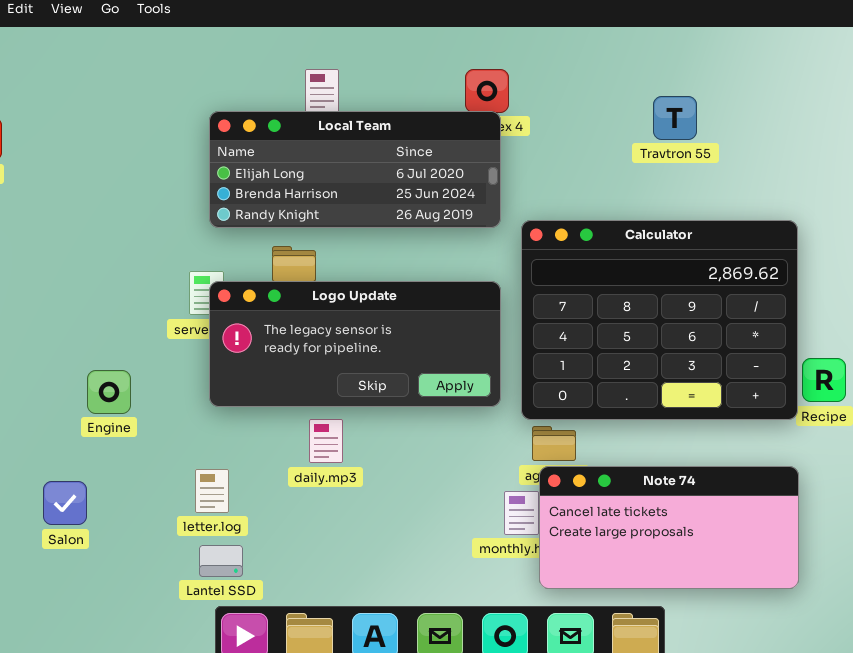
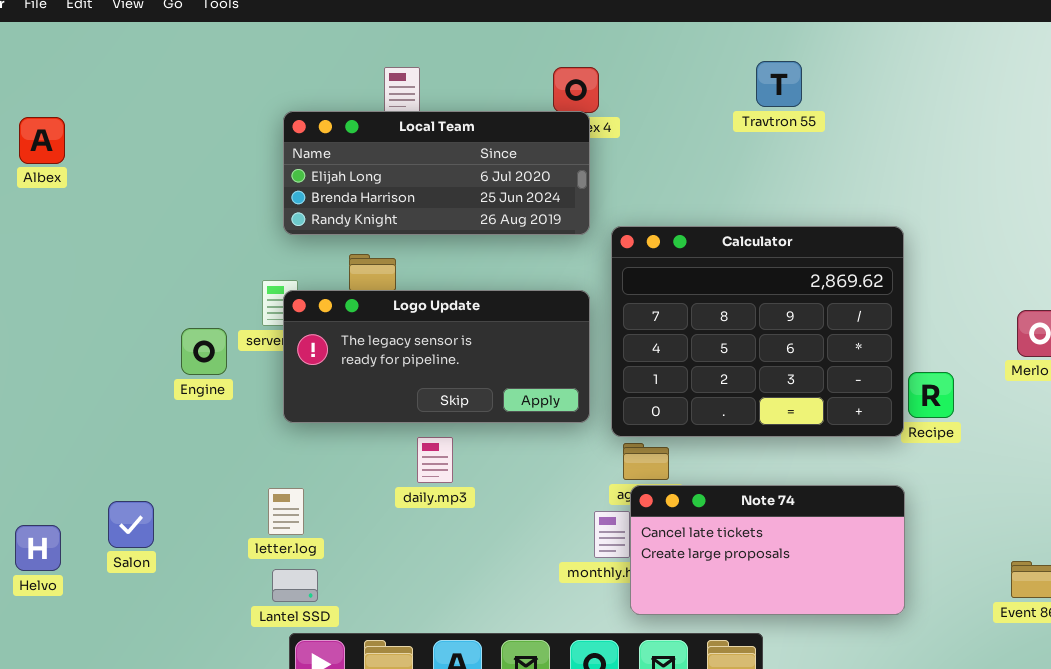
Travtron 55: [653,96,697,140] -> [756,61,802,107], moved
Engine: [87,370,131,414] -> [181,328,227,375], moved
daily.mp3: [309,419,343,463] -> [417,437,453,483], moved

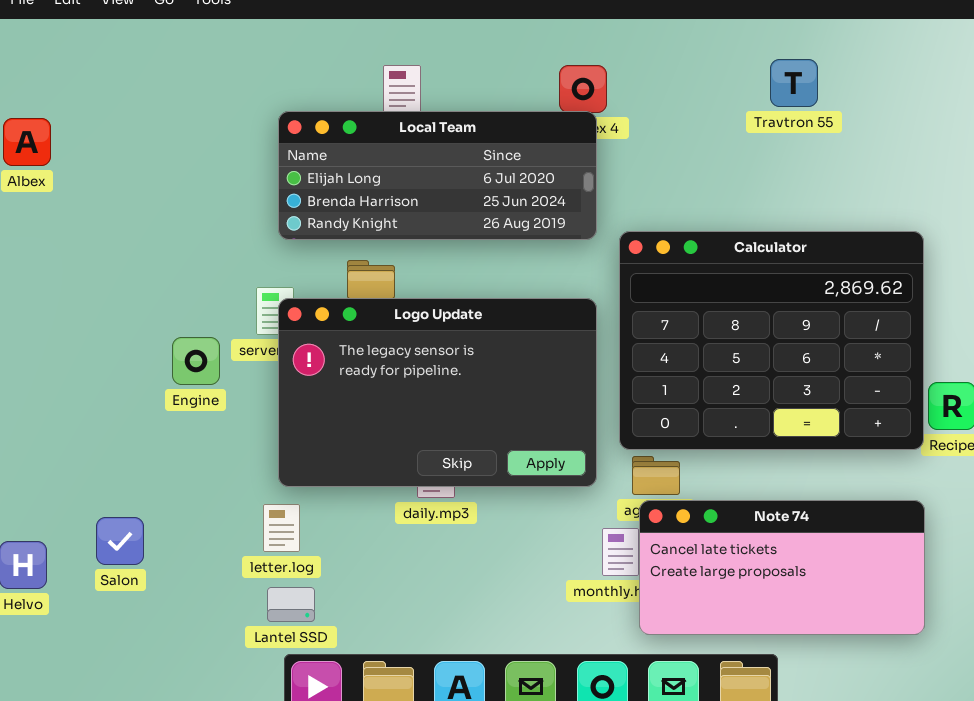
Logo Update: [283,290,590,423] -> [278,298,597,487], resized

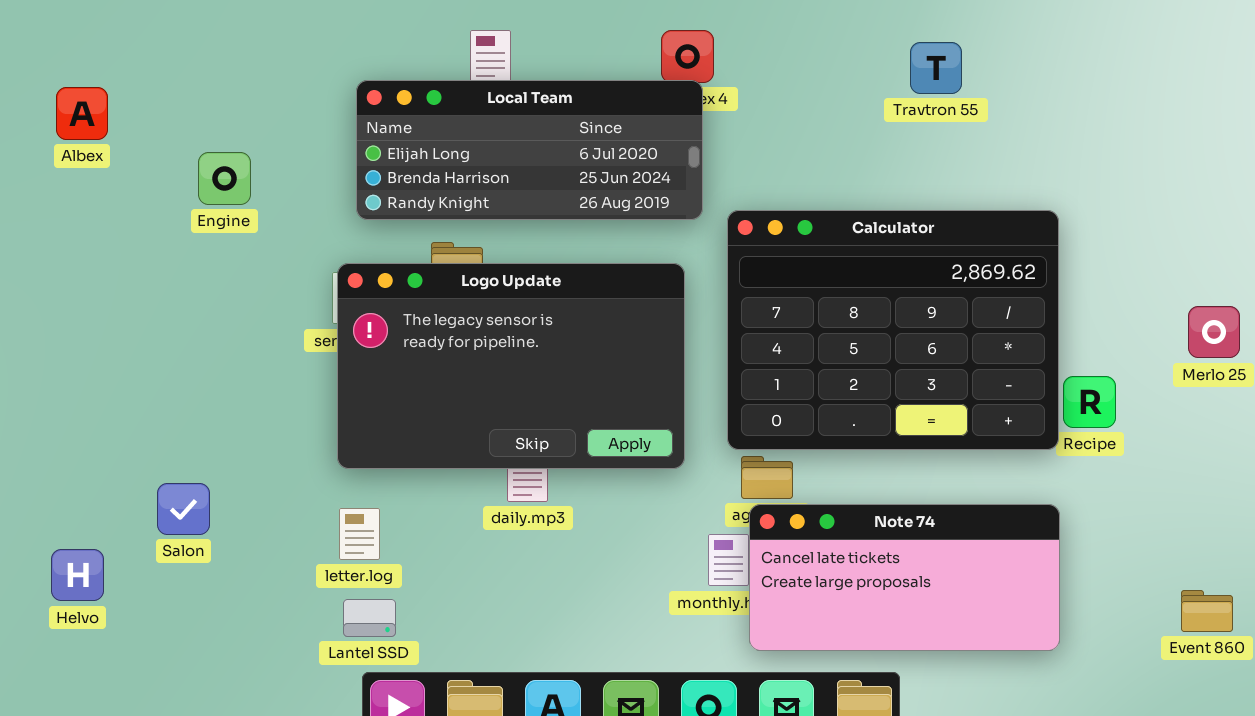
Travtron 55: [770,59,818,107] -> [910,42,962,94], moved
Logo Update: [278,298,597,487] -> [337,263,685,469], moved
Engine: [172,337,220,385] -> [198,152,251,205], moved
Salon: [96,517,144,565] -> [157,483,210,535], moved

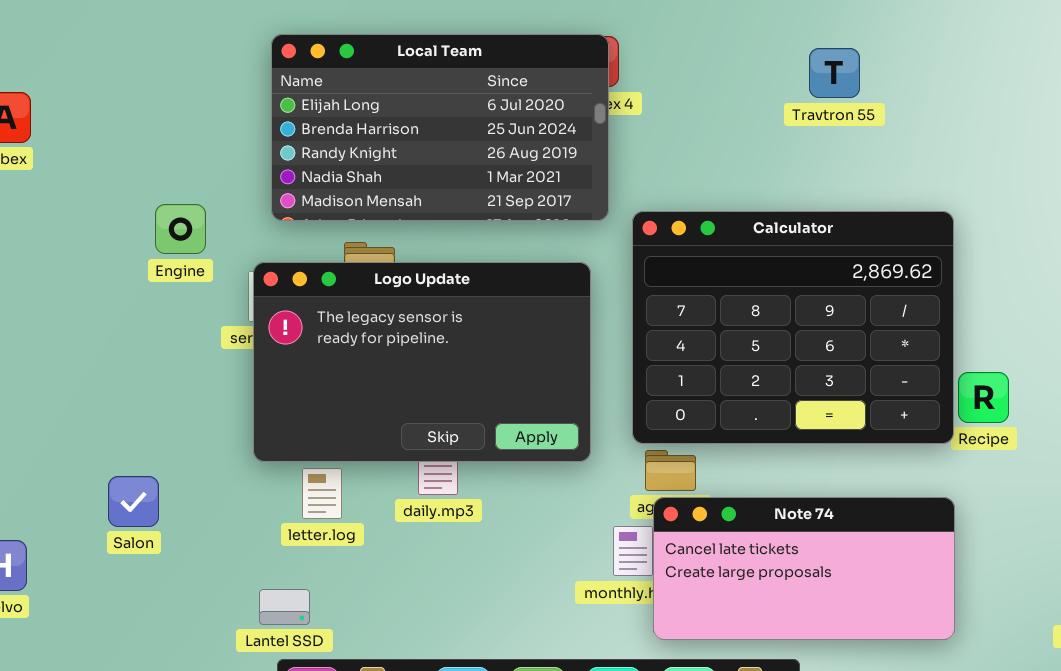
Local Team: [356,80,703,220] -> [271,34,609,221], resized
Engine: [198,152,251,205] -> [155,204,206,254], moved
Salon: [157,483,210,535] -> [108,476,159,527], moved
letter.log: [339,508,380,560] -> [302,468,342,519], moved

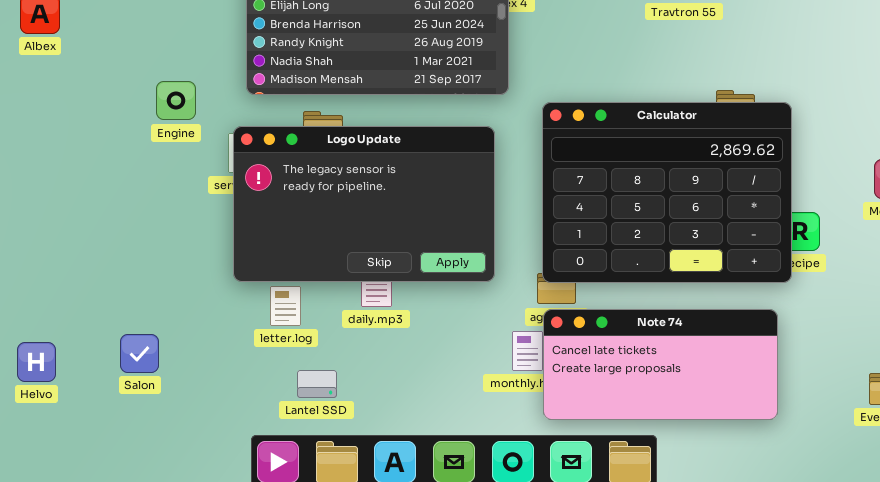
Calculator: [632,211,954,444] -> [542,102,792,283], moved
Salon: [108,476,159,527] -> [120,334,159,373], moved
Lantel SSD: [259,589,310,625] -> [297,370,337,398], moved

